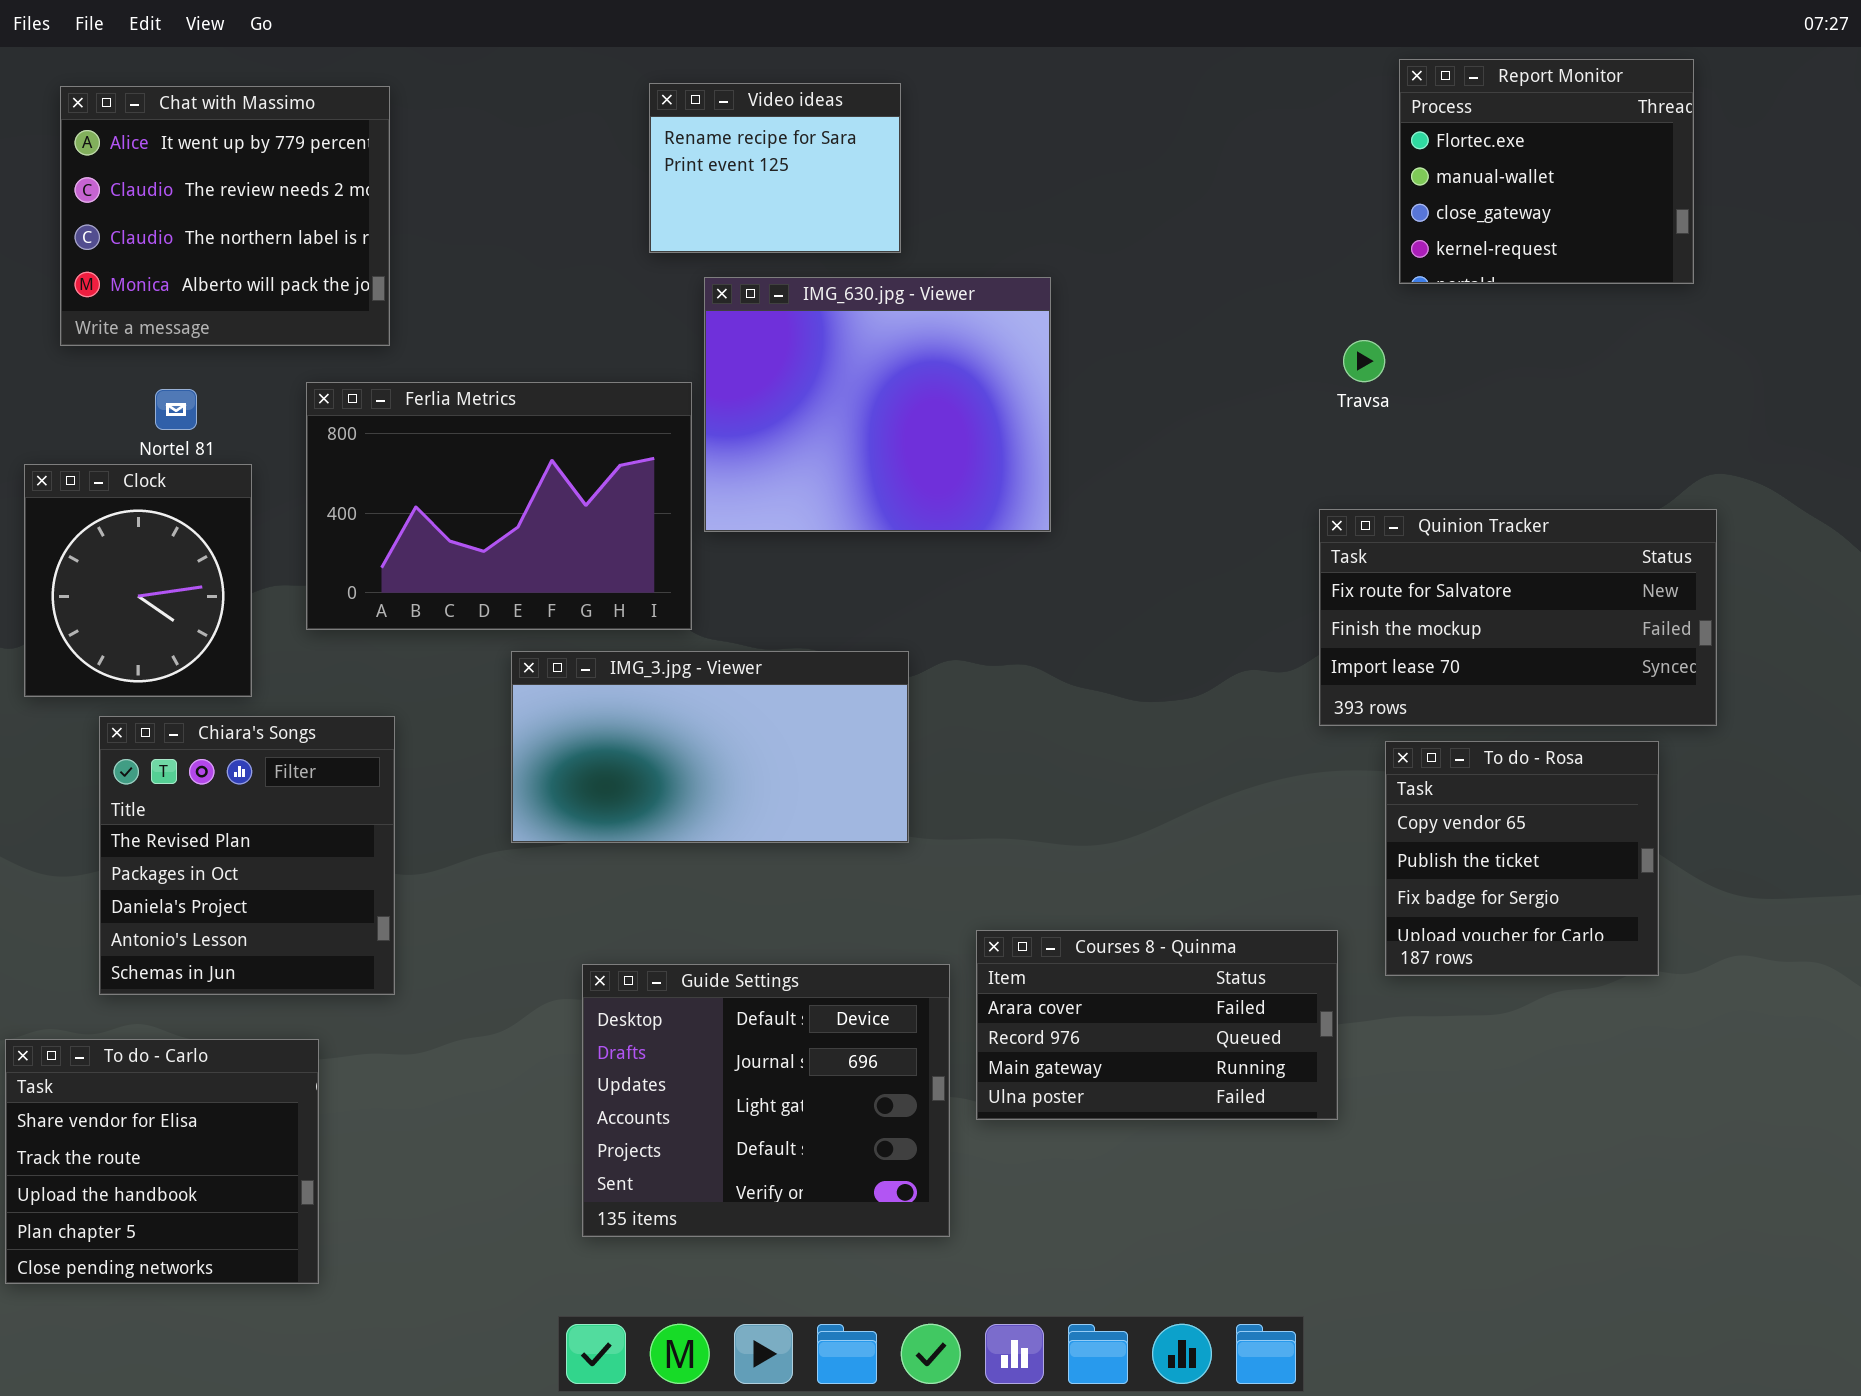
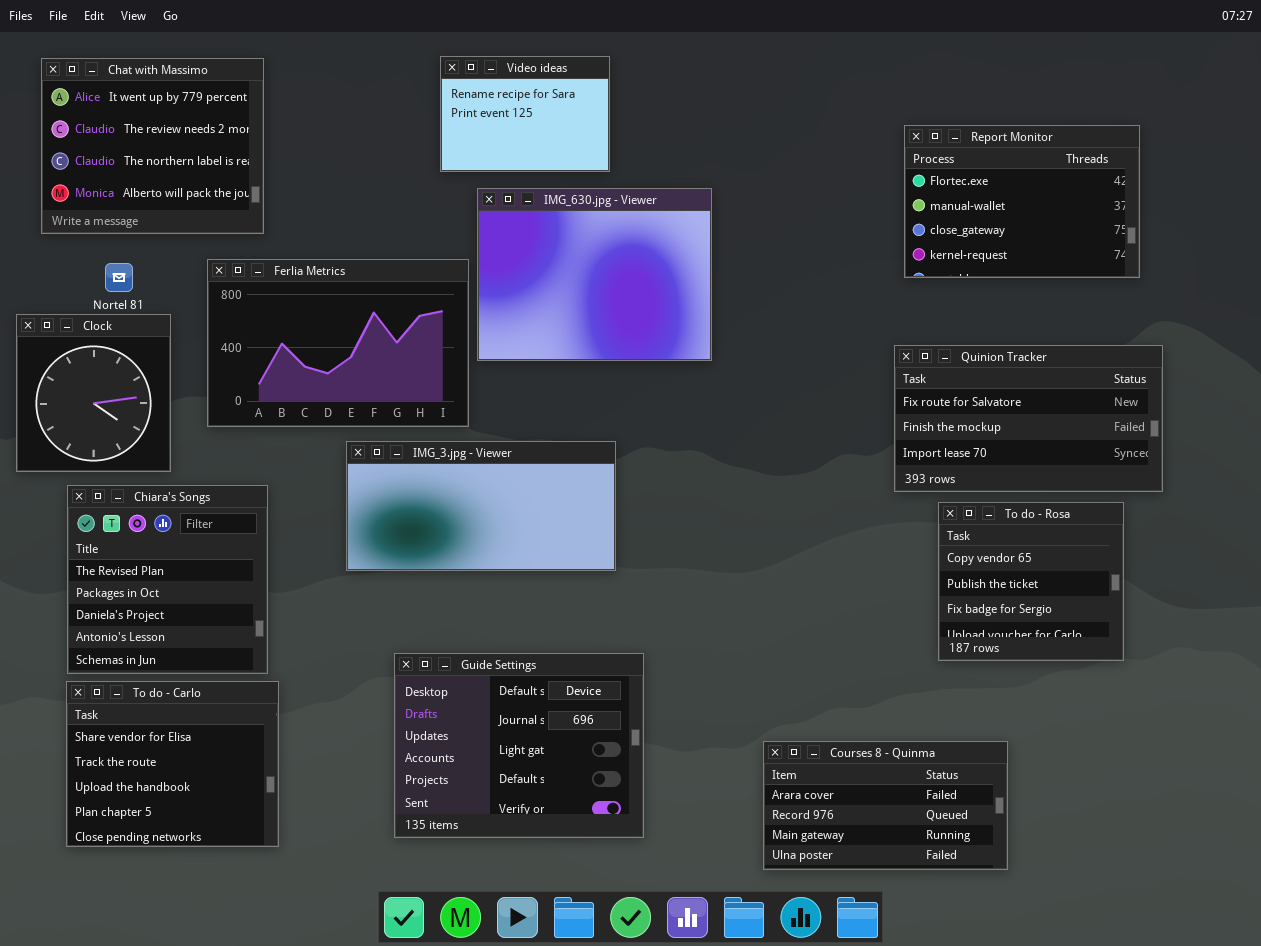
Report Monitor: [1399,59,1694,284] -> [904,125,1140,278], moved, resized
Courses 8 - Quinma: [976,930,1338,1120] -> [763,741,1008,870], moved
To do - Carlo: [5,1039,319,1284] -> [66,681,279,847], moved

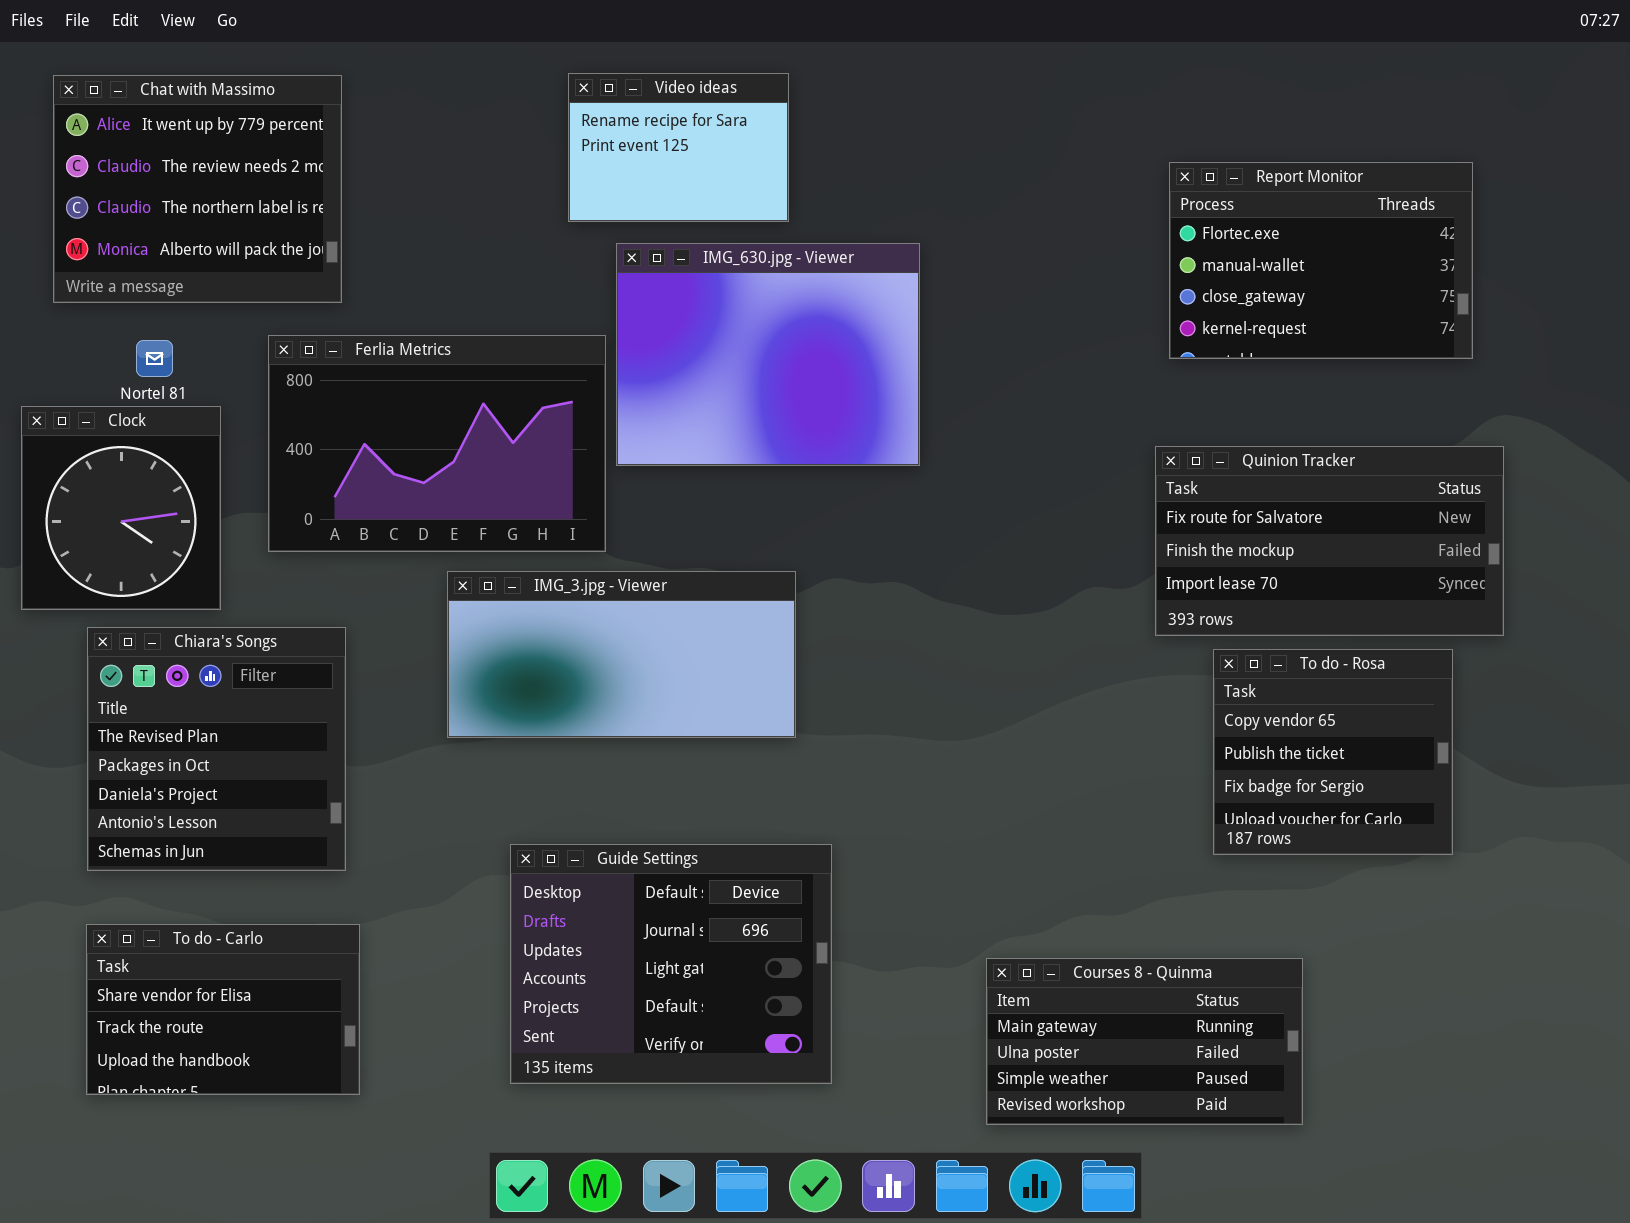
To do - Carlo: [66,681,279,847] -> [86,924,360,1095], resized
Courses 8 - Quinma: [763,741,1008,870] -> [986,958,1303,1125], scrolled down 2 rows

